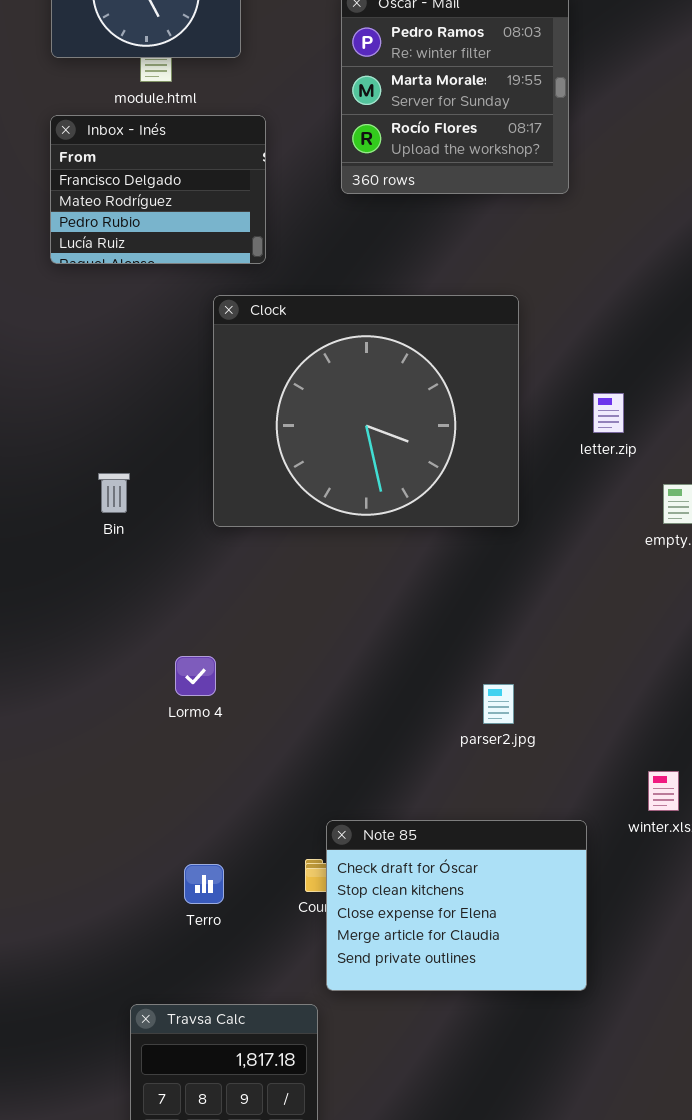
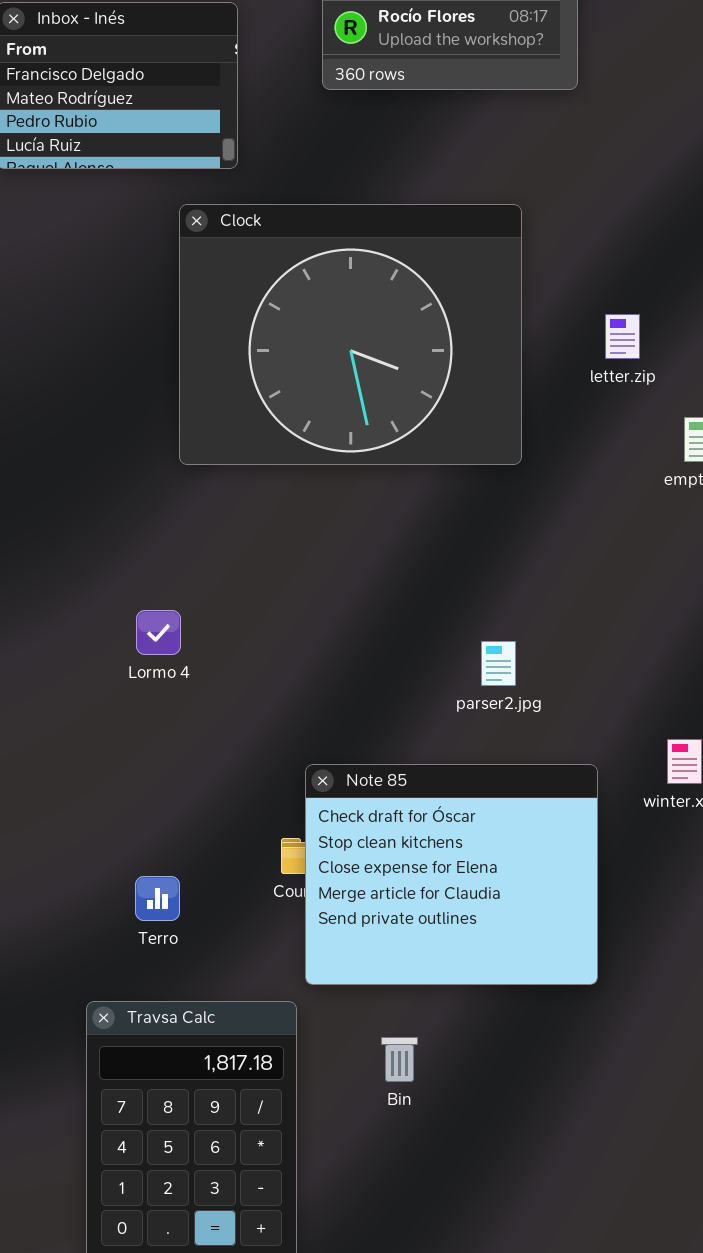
Bin: [98,473,130,513] -> [381,1037,418,1082], moved
Note 85: [326,820,587,991] -> [305,764,598,985], resized
Terro: [184,864,224,904] -> [135,876,180,921], moved

